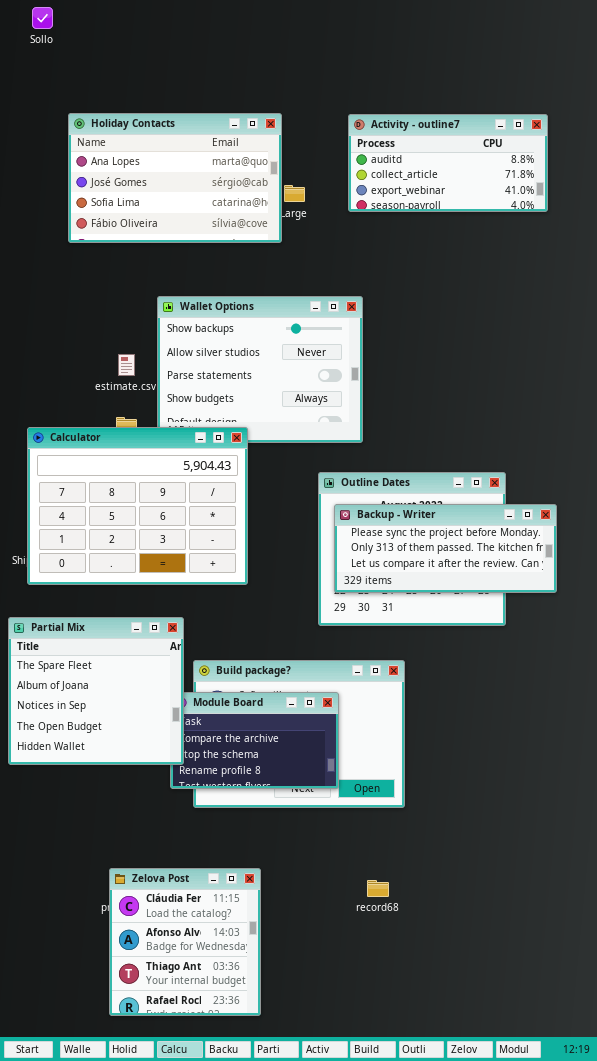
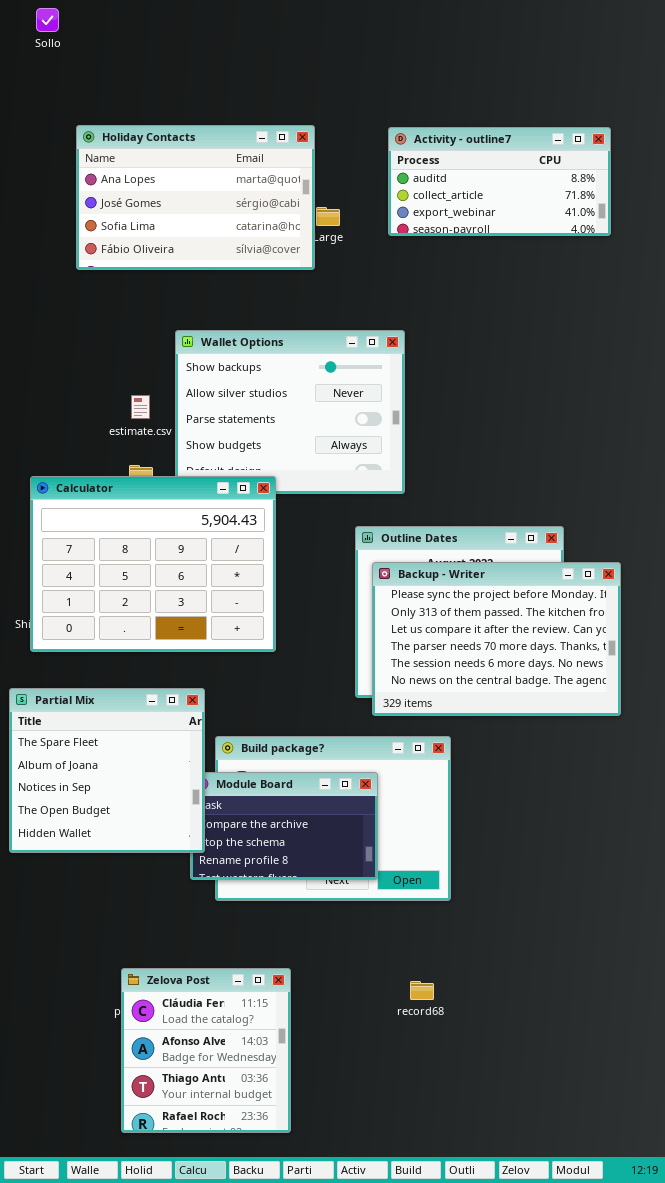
Backup - Writer: [334,504,557,593] -> [372,562,621,716], resized

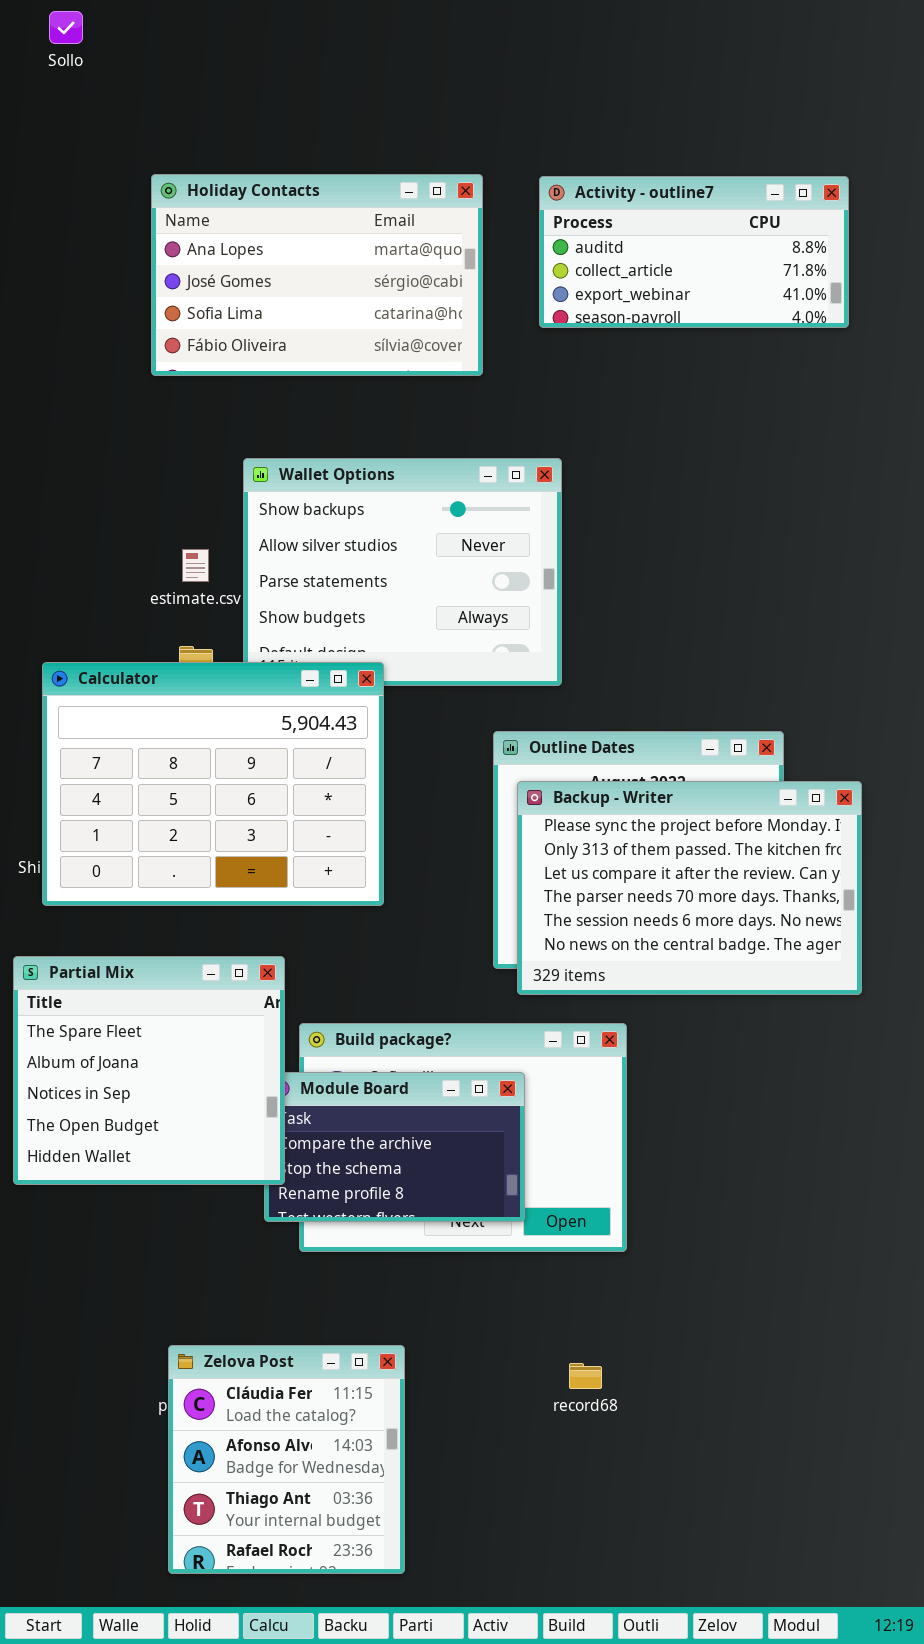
Holiday Contacts: [76,125,315,270] -> [151,174,483,376], moved

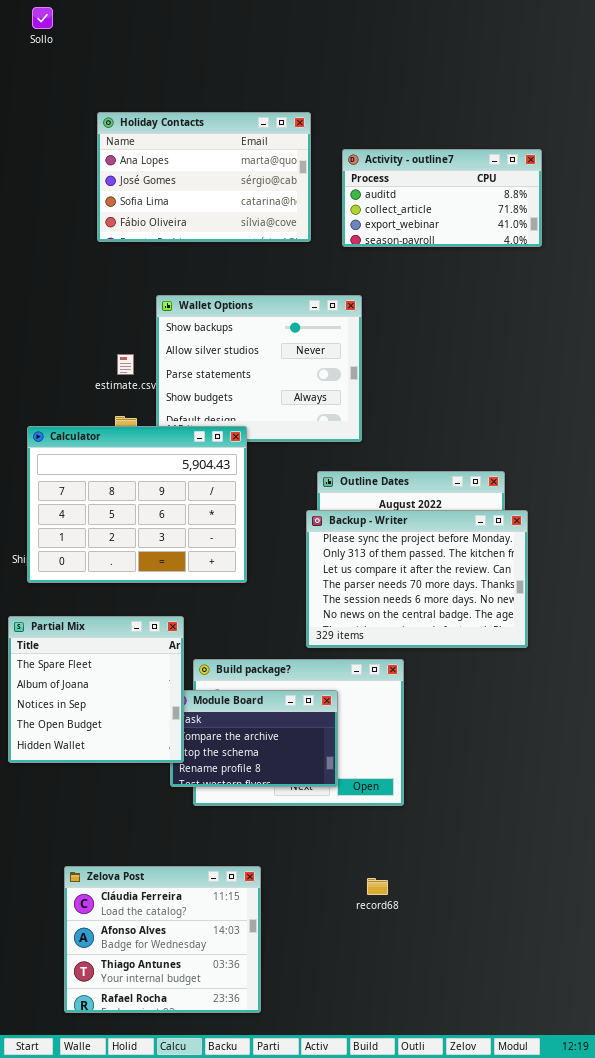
Activity - outline7: [539,176,849,328] -> [342,149,542,247], moved
Backup - Writer: [517,781,862,995] -> [306,510,528,648], moved
Zelova Post: [168,1345,405,1574] -> [64,866,261,1013], resized

